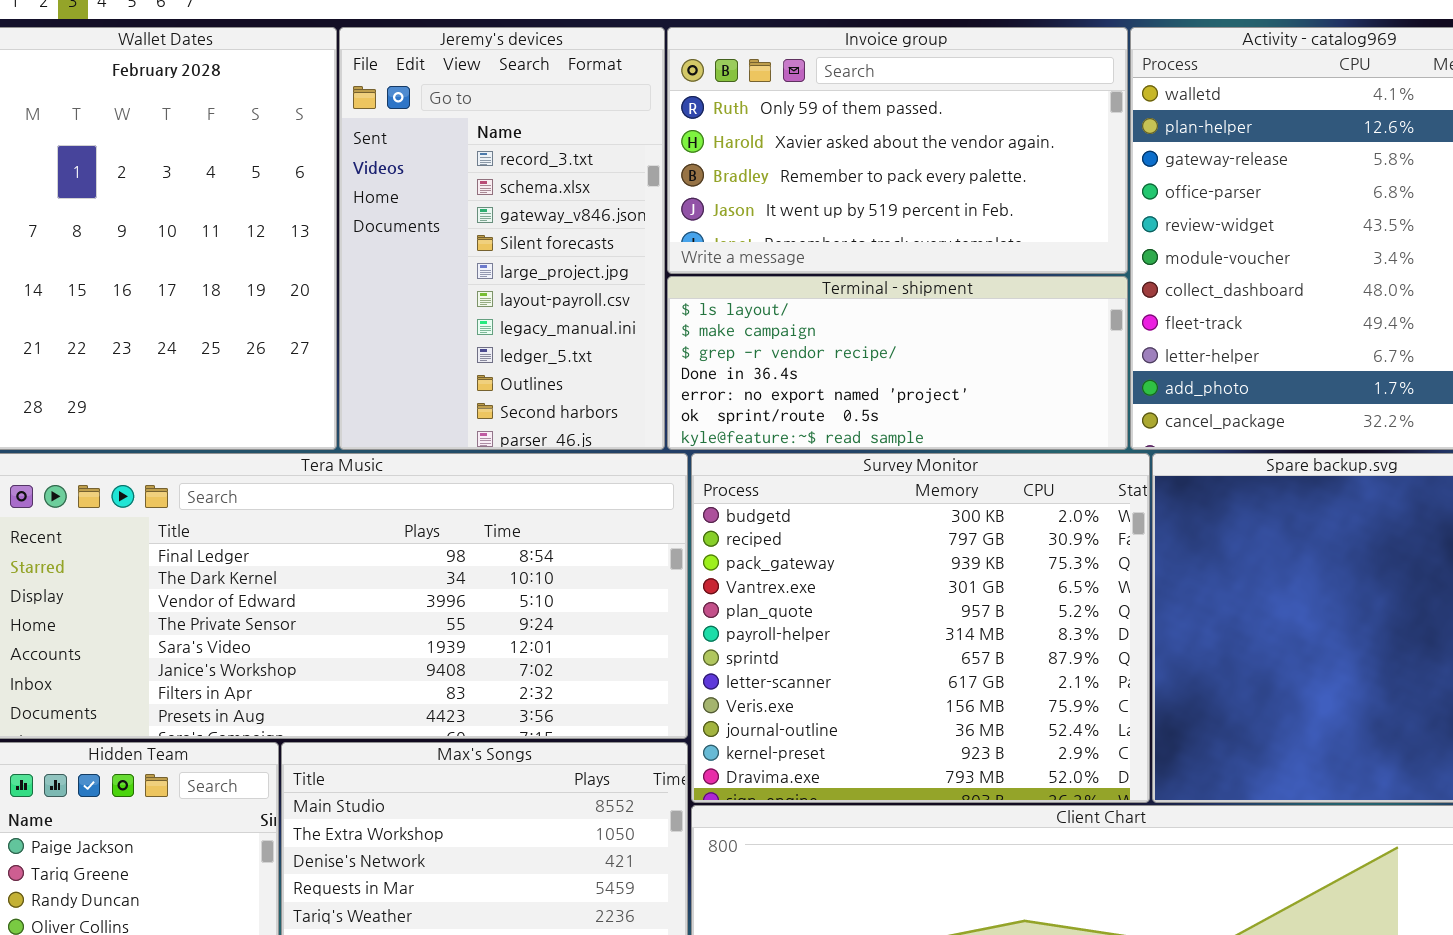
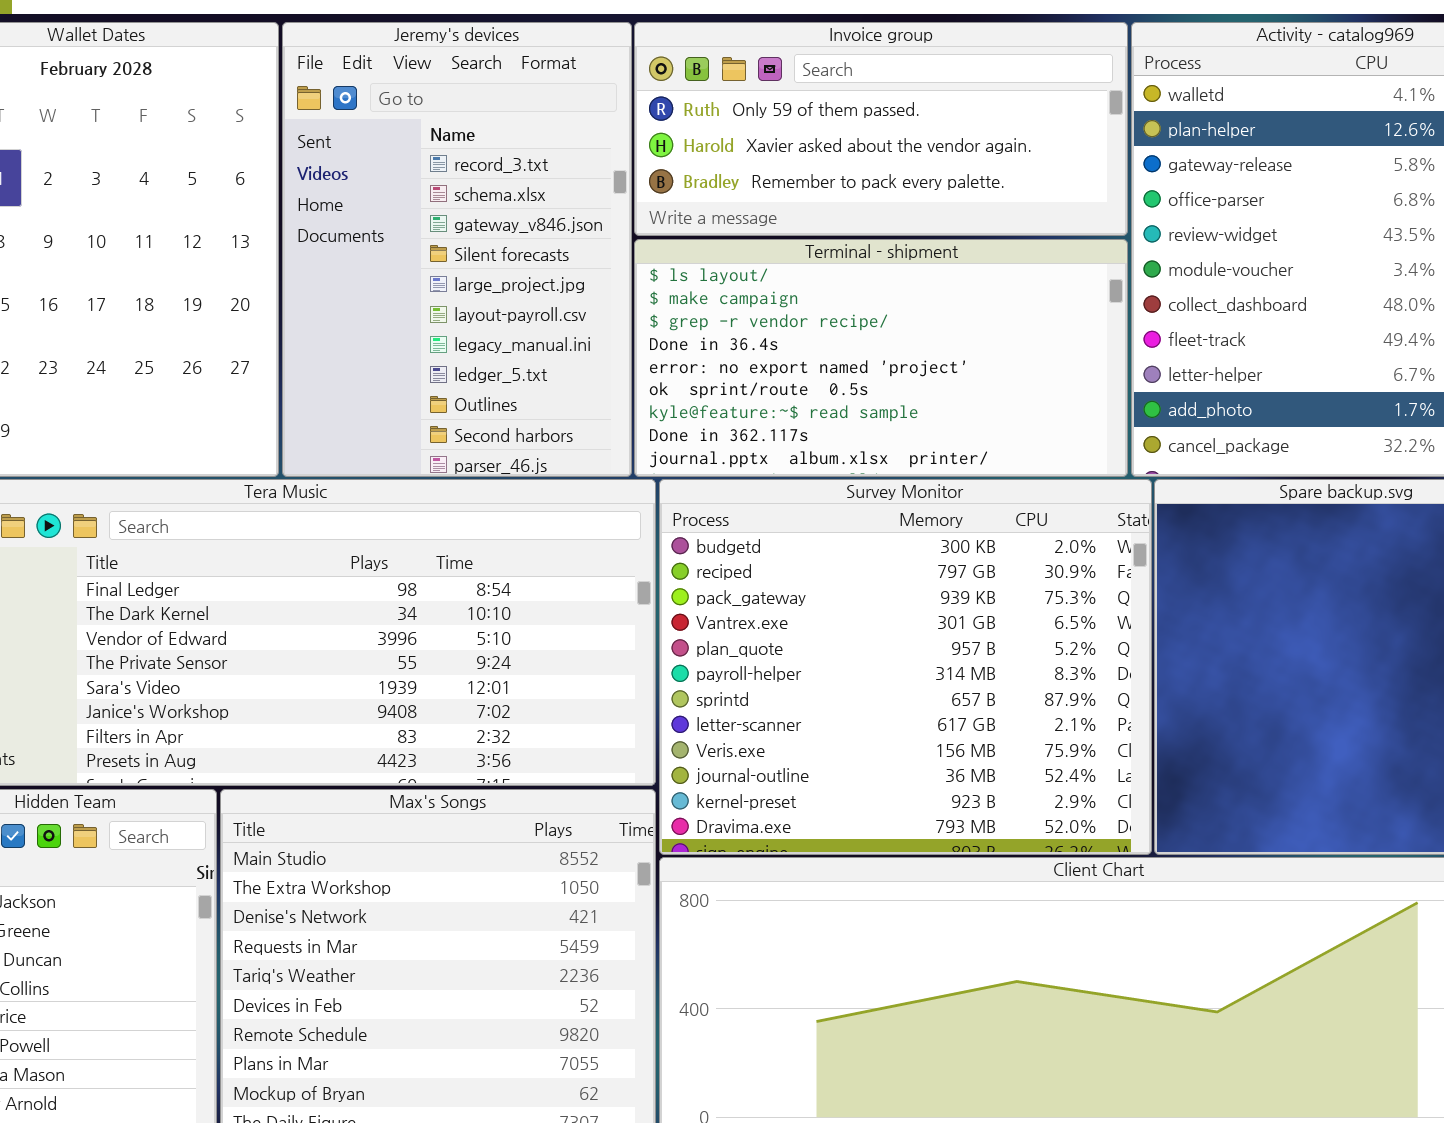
Invoice group: [667,27,1128,274] -> [634,22,1128,236], resized
Terminal - shipment: [667,276,1128,450] -> [634,239,1128,477], resized

